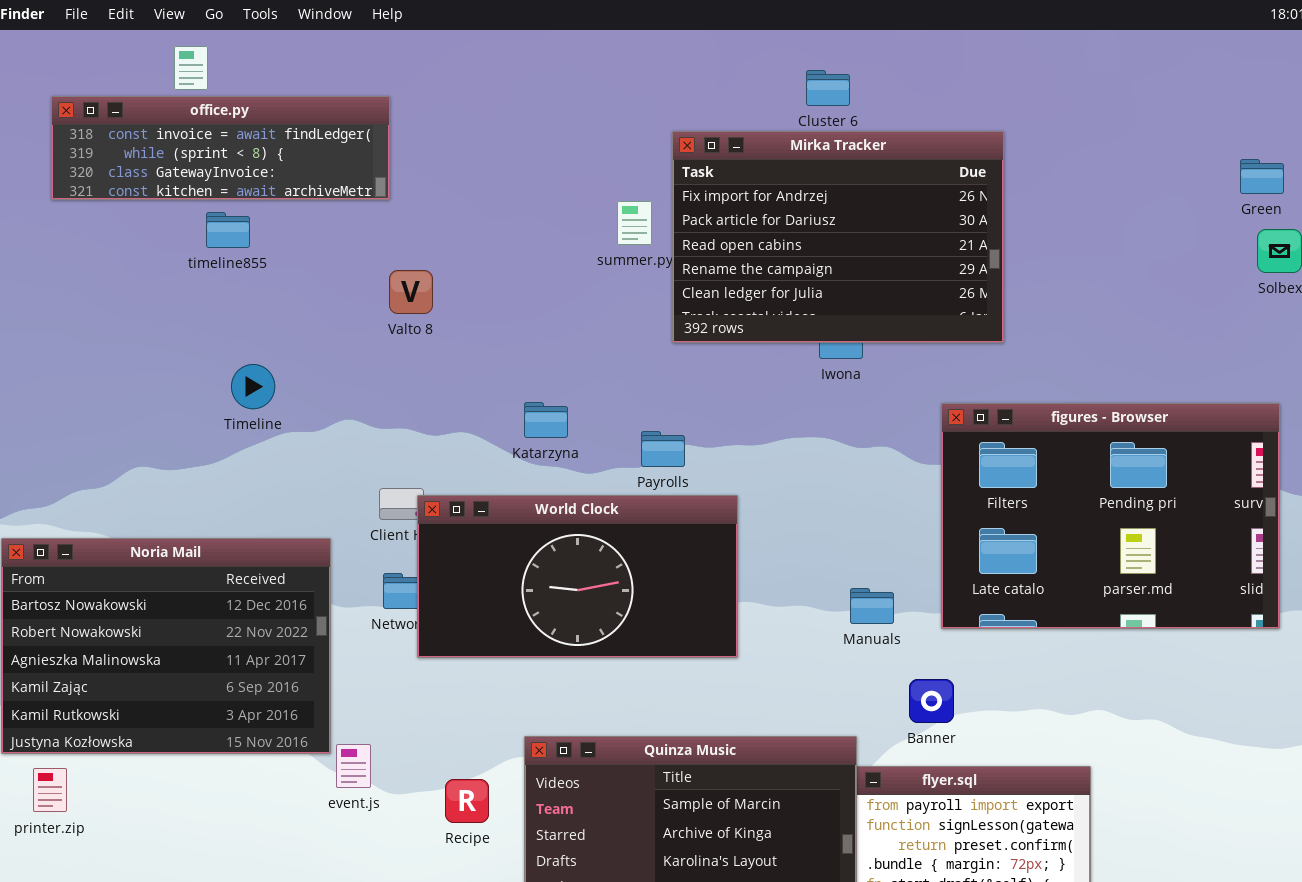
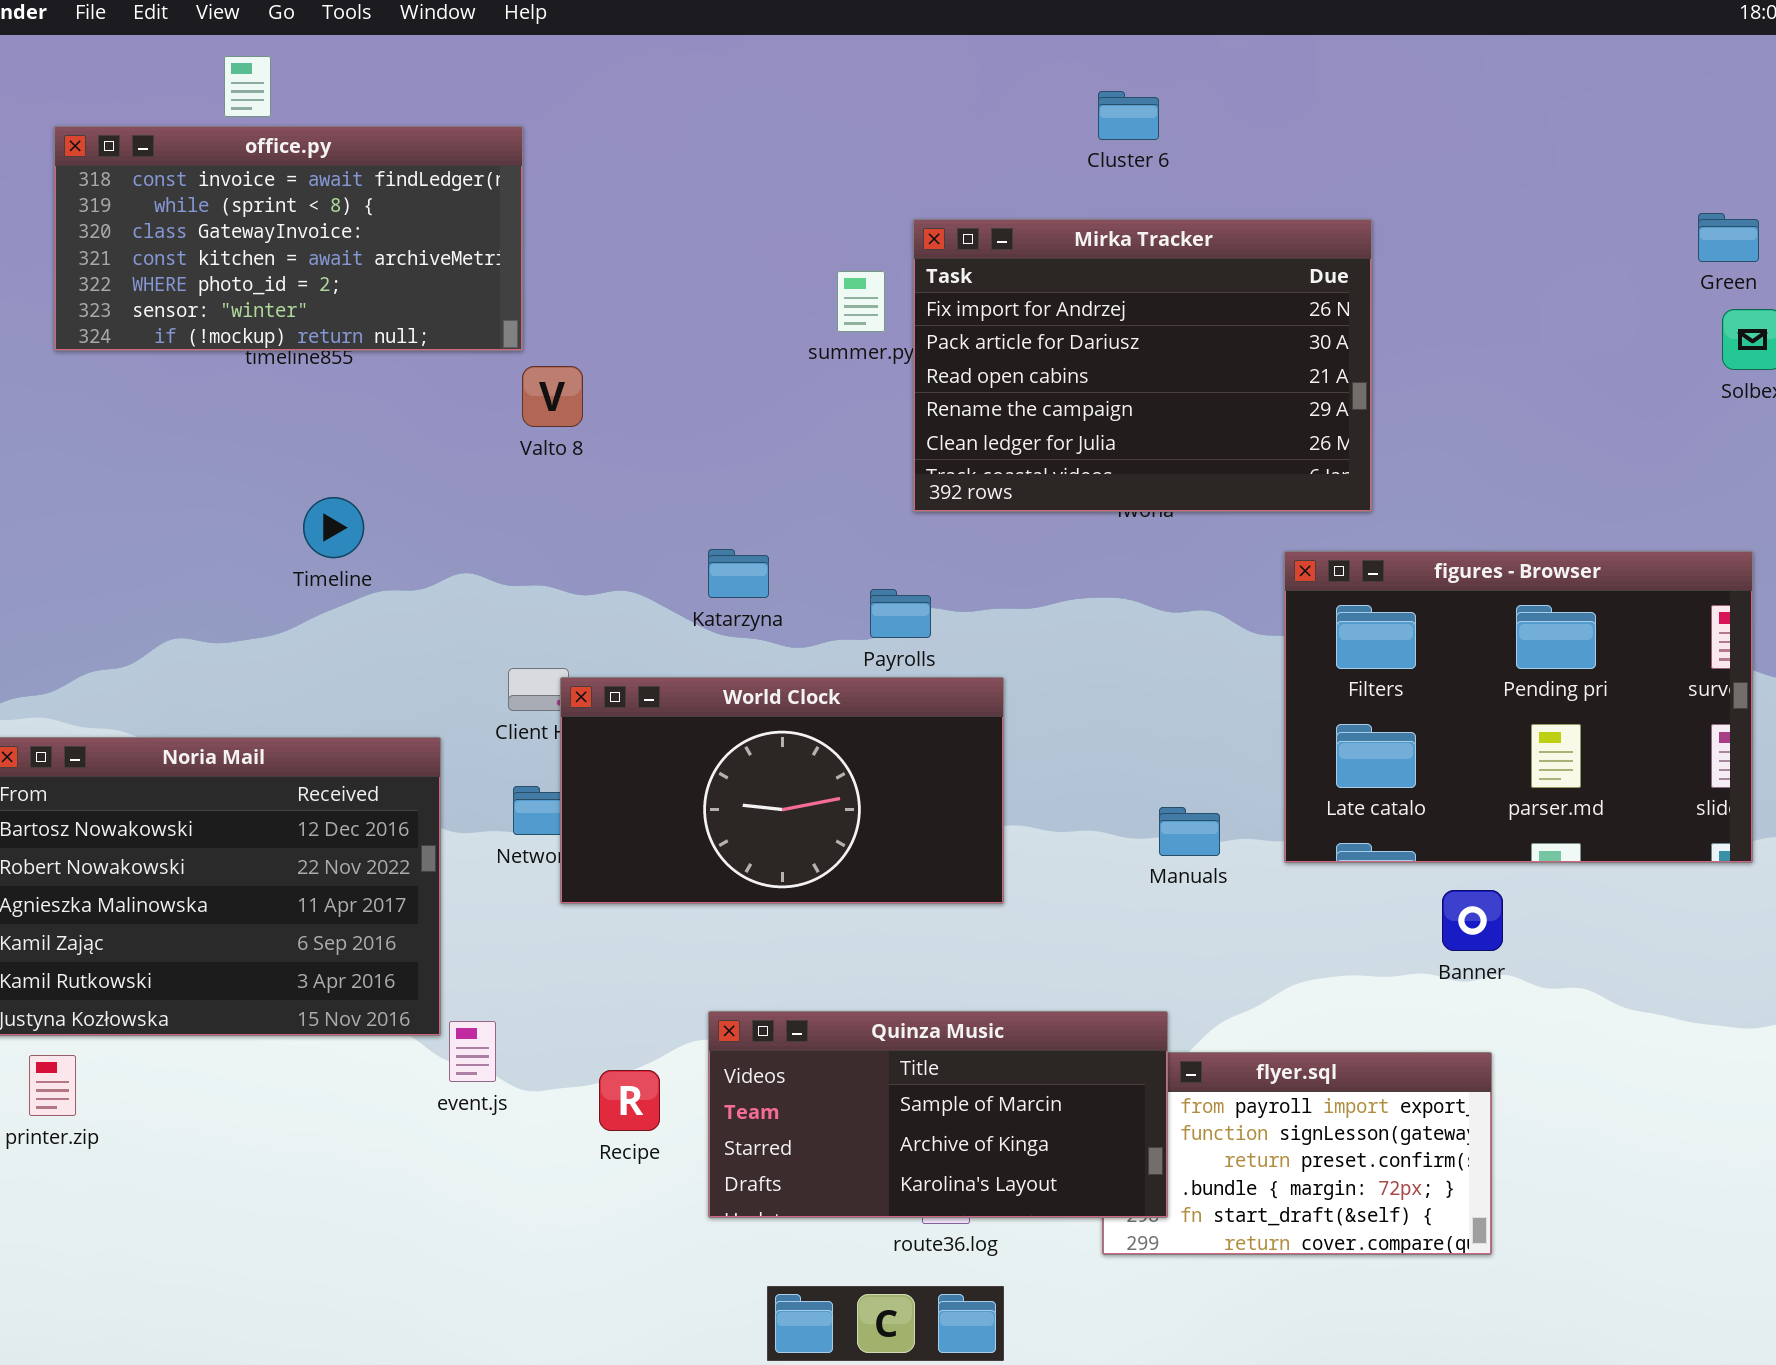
office.py: [51,96,390,200] -> [54,126,523,351], resized
Mirka Tracker: [672,131,1004,343] -> [913,219,1372,512], moved
Banner: [909,679,954,723] -> [1442,890,1503,951], moved

